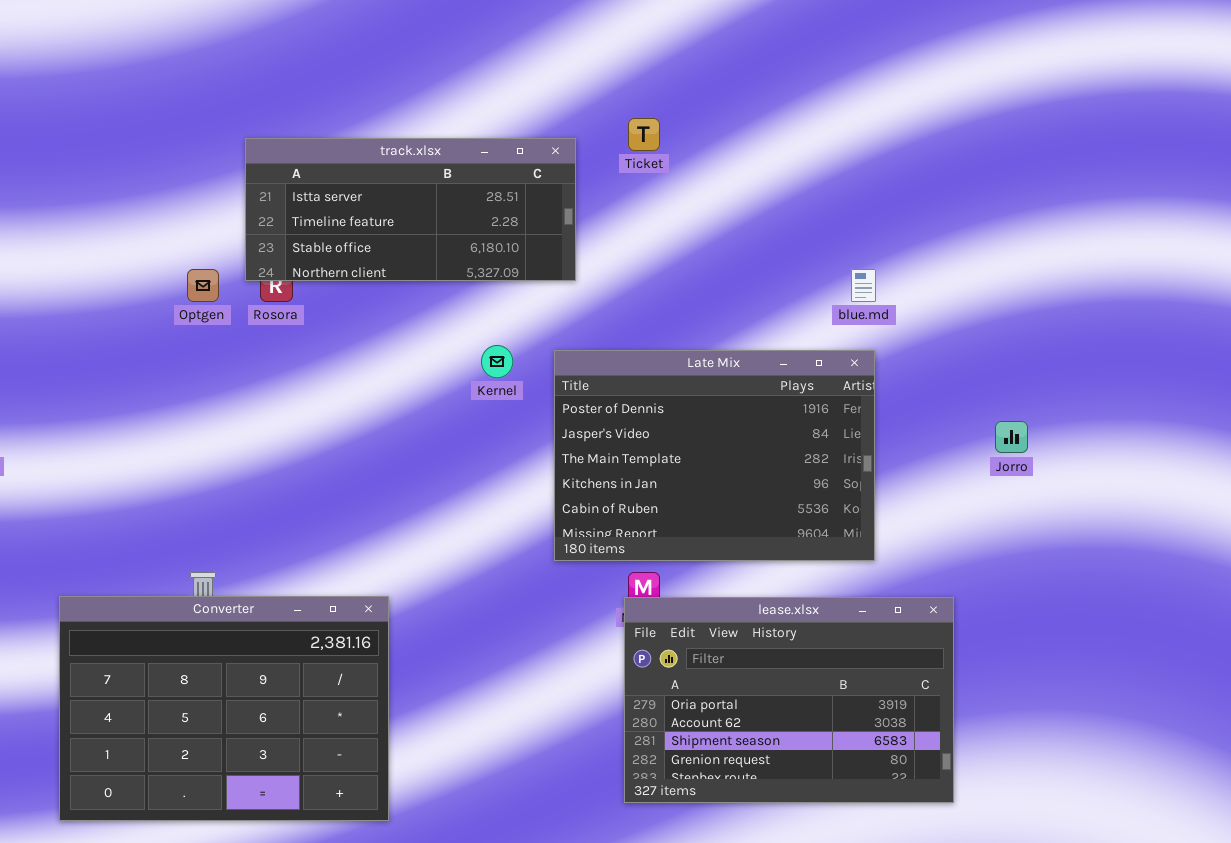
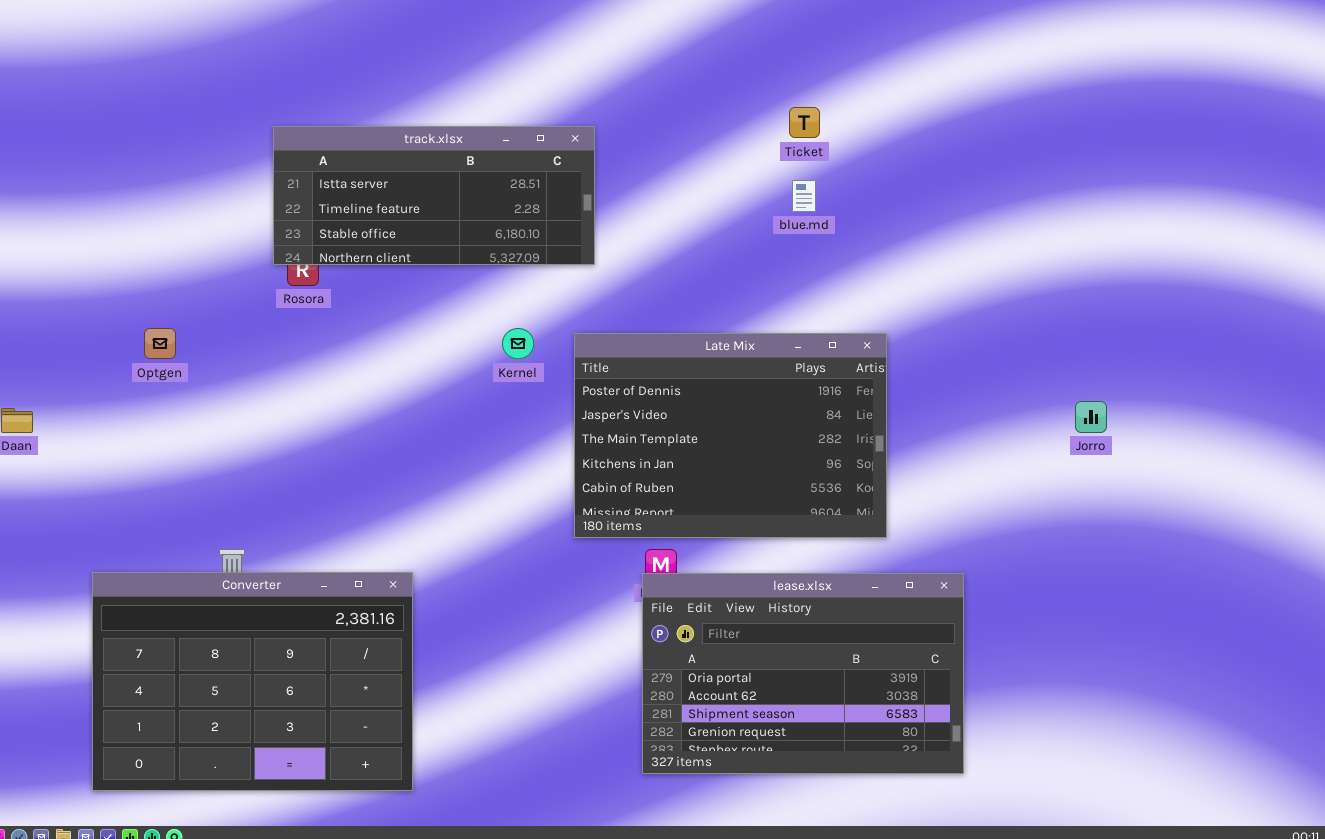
Ticket: [628,118,660,151] -> [789,107,820,138], moved
Optgen: [187,269,219,302] -> [144,328,176,359], moved
blue.md: [851,269,876,302] -> [792,180,816,212], moved
Jorro: [995,421,1028,453] -> [1075,401,1107,433], moved

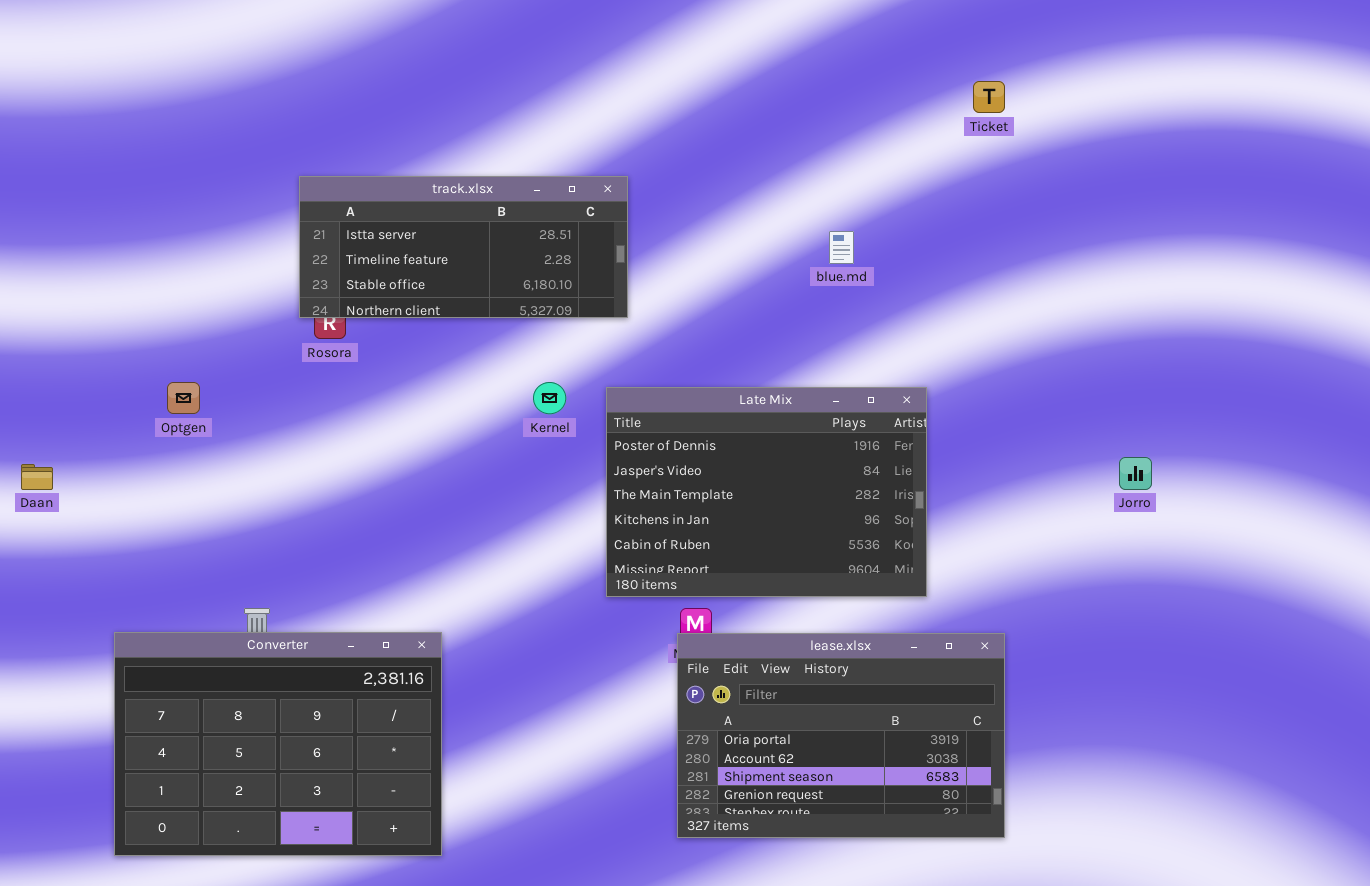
Ticket: [789,107,820,138] -> [973,81,1005,113], moved

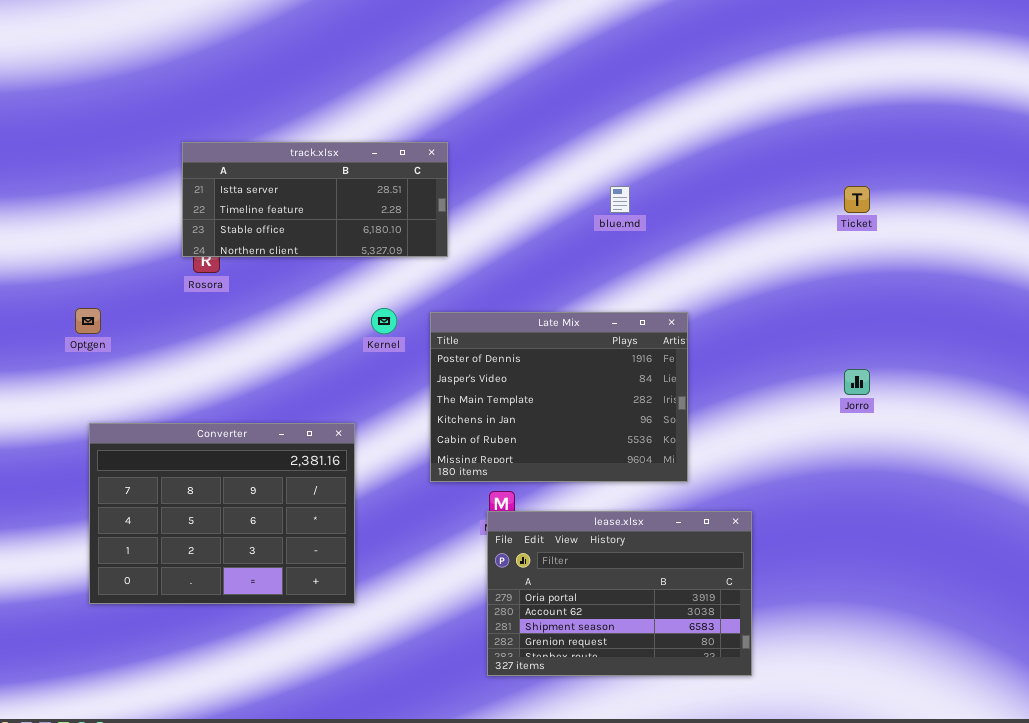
Ticket: [973,81,1005,113] -> [844,186,870,213], moved
Converter: [114,632,442,856] -> [89,423,355,604], moved

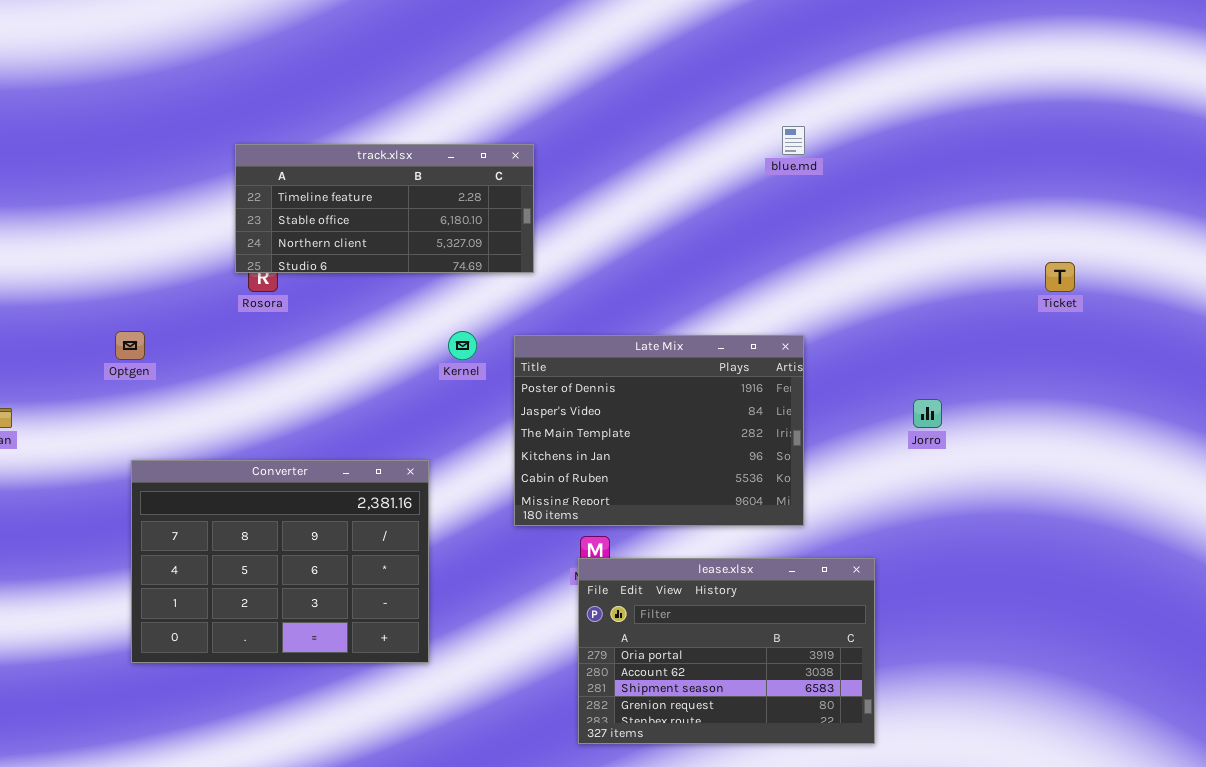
track.xlsx: [182,142,448,257] -> [235,144,534,273], scrolled down 1 row
blue.md: [610,186,630,213] -> [782,126,805,155], moved
Ticket: [844,186,870,213] -> [1045,262,1075,292], moved
Jorro: [844,369,870,395] -> [913,399,942,428], moved

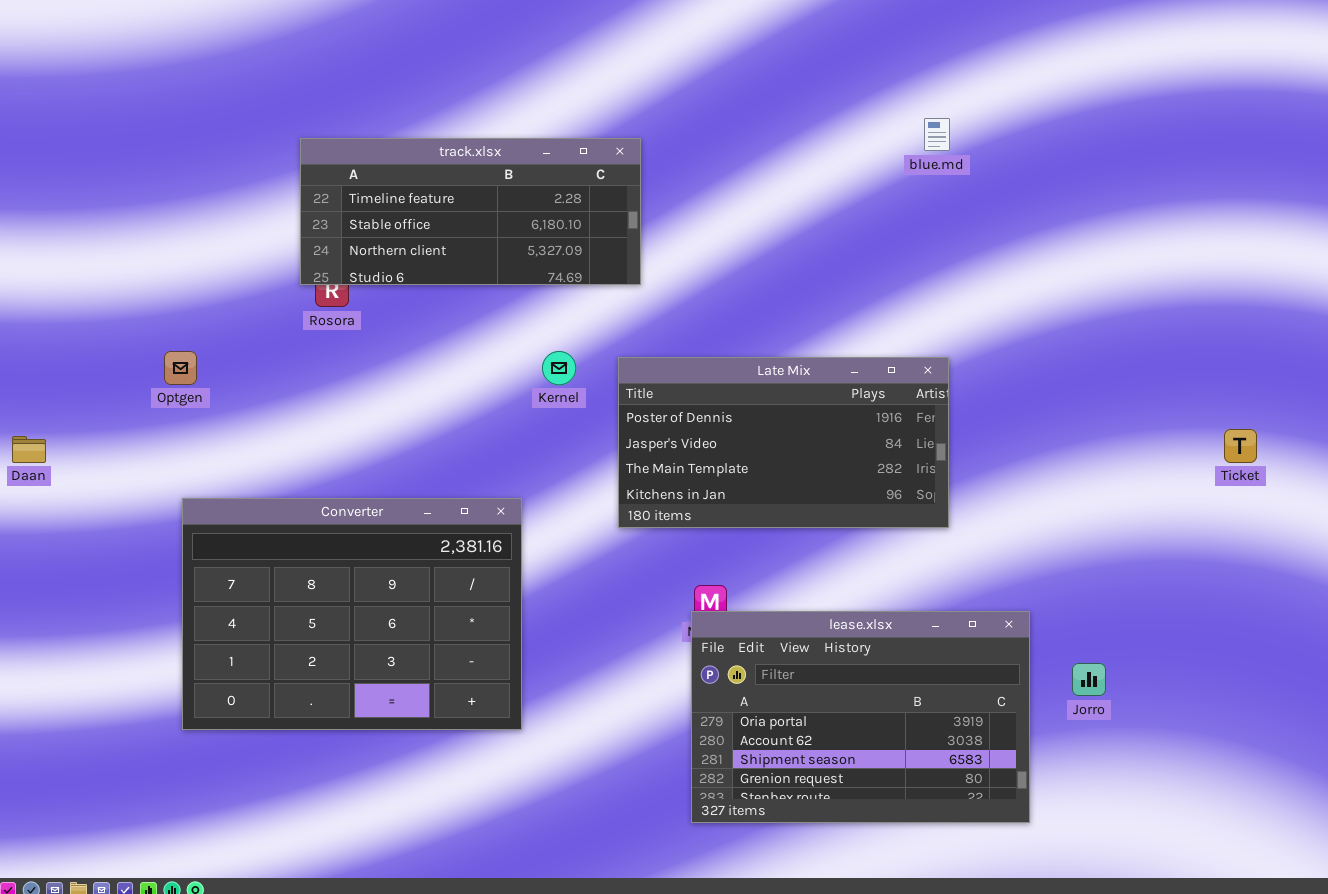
Ticket: [1045,262,1075,292] -> [1224,429,1257,463], moved
Late Mix: [514,335,804,526] -> [618,357,949,528], resized
Jorro: [913,399,942,428] -> [1072,663,1106,696], moved

